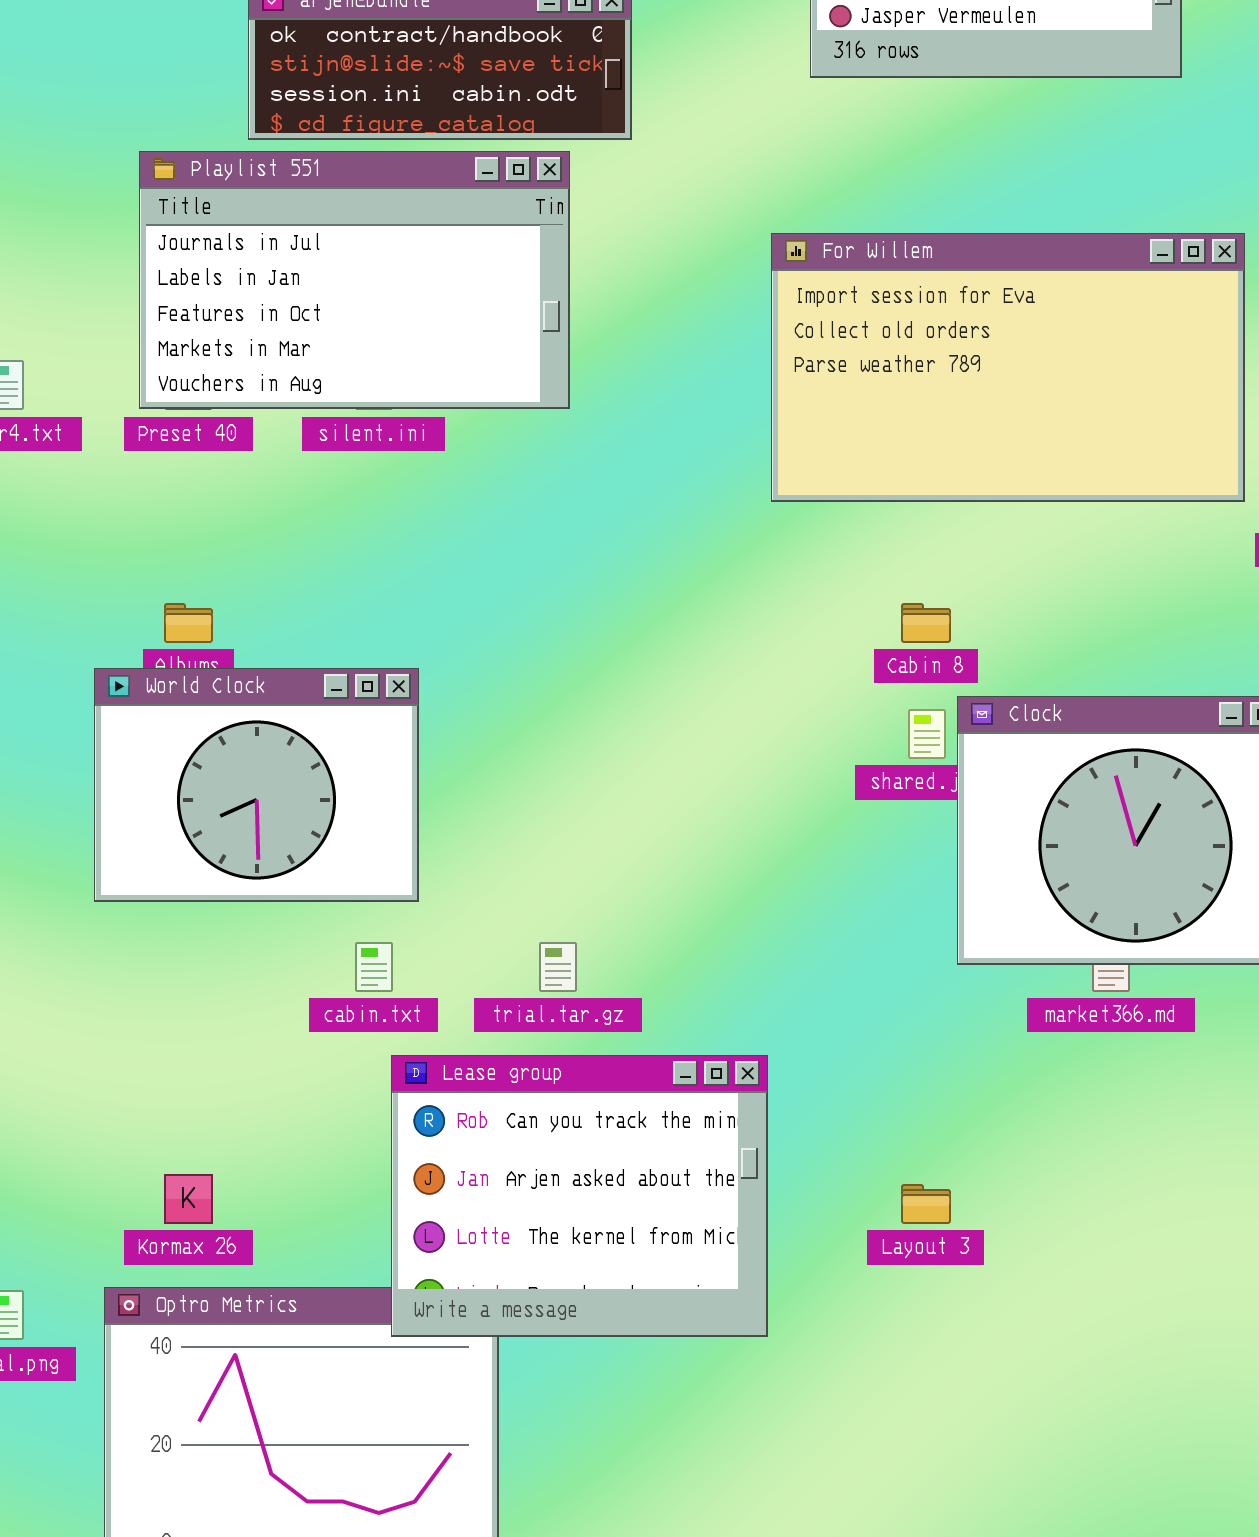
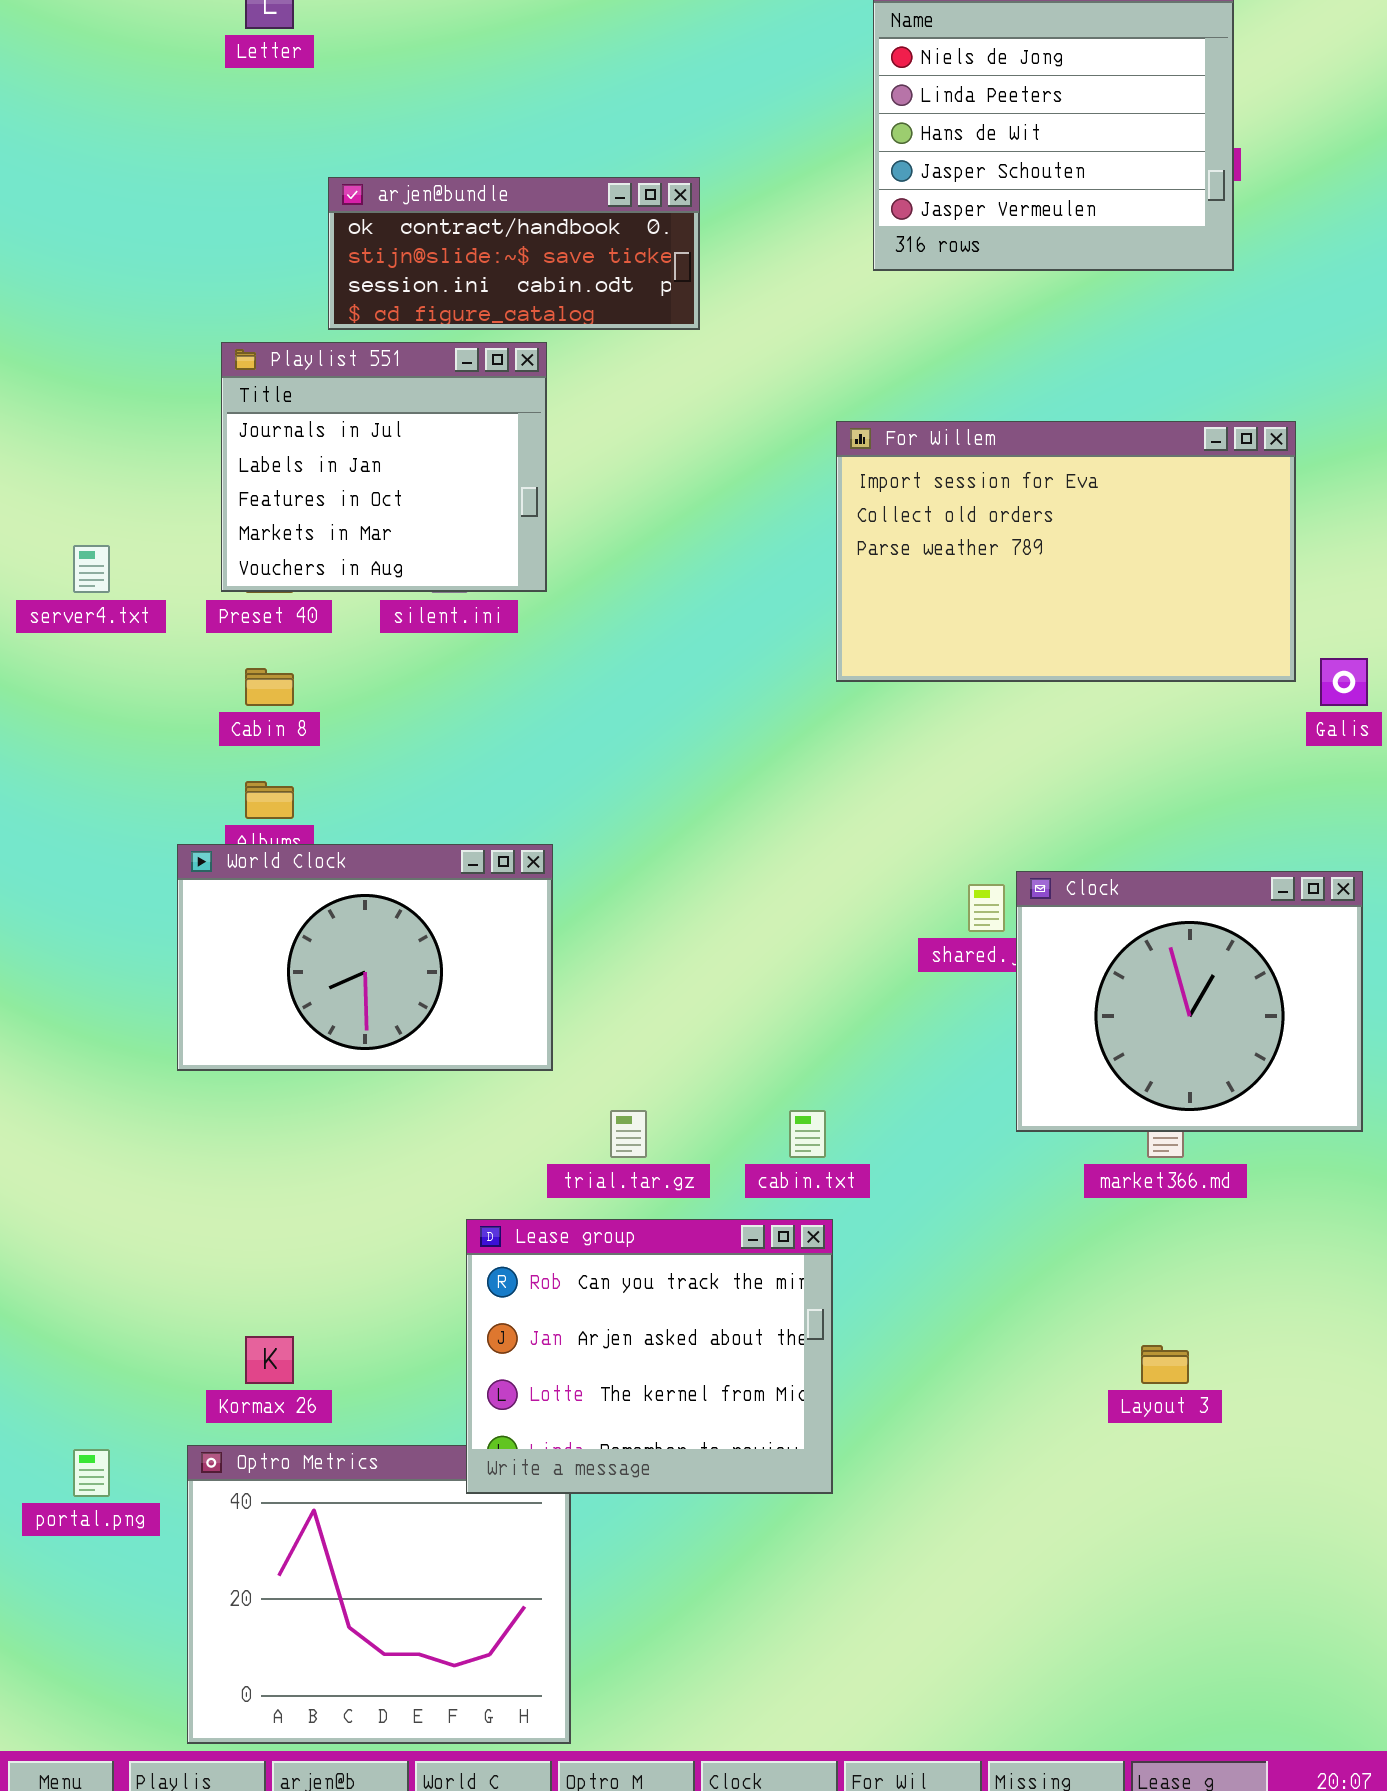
Playlist 551: [139,151,570,409] -> [221,342,547,592], resized
Cabin 8: [901,603,951,643] -> [245,668,294,706], moved
World Clock: [94,668,419,902] -> [177,844,553,1071], resized
cabin.txt: [355,942,393,992] -> [789,1110,826,1158], moved
Layout 3: [901,1184,951,1224] -> [1141,1345,1189,1384], moved

